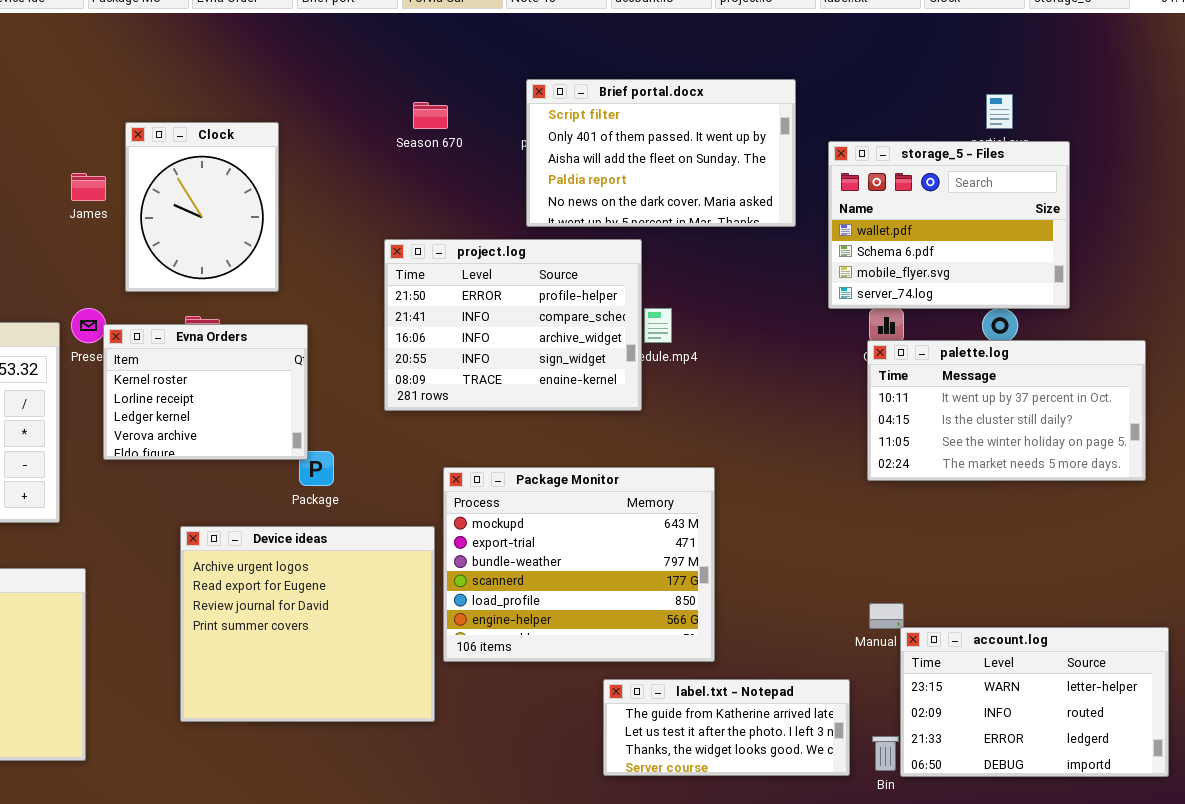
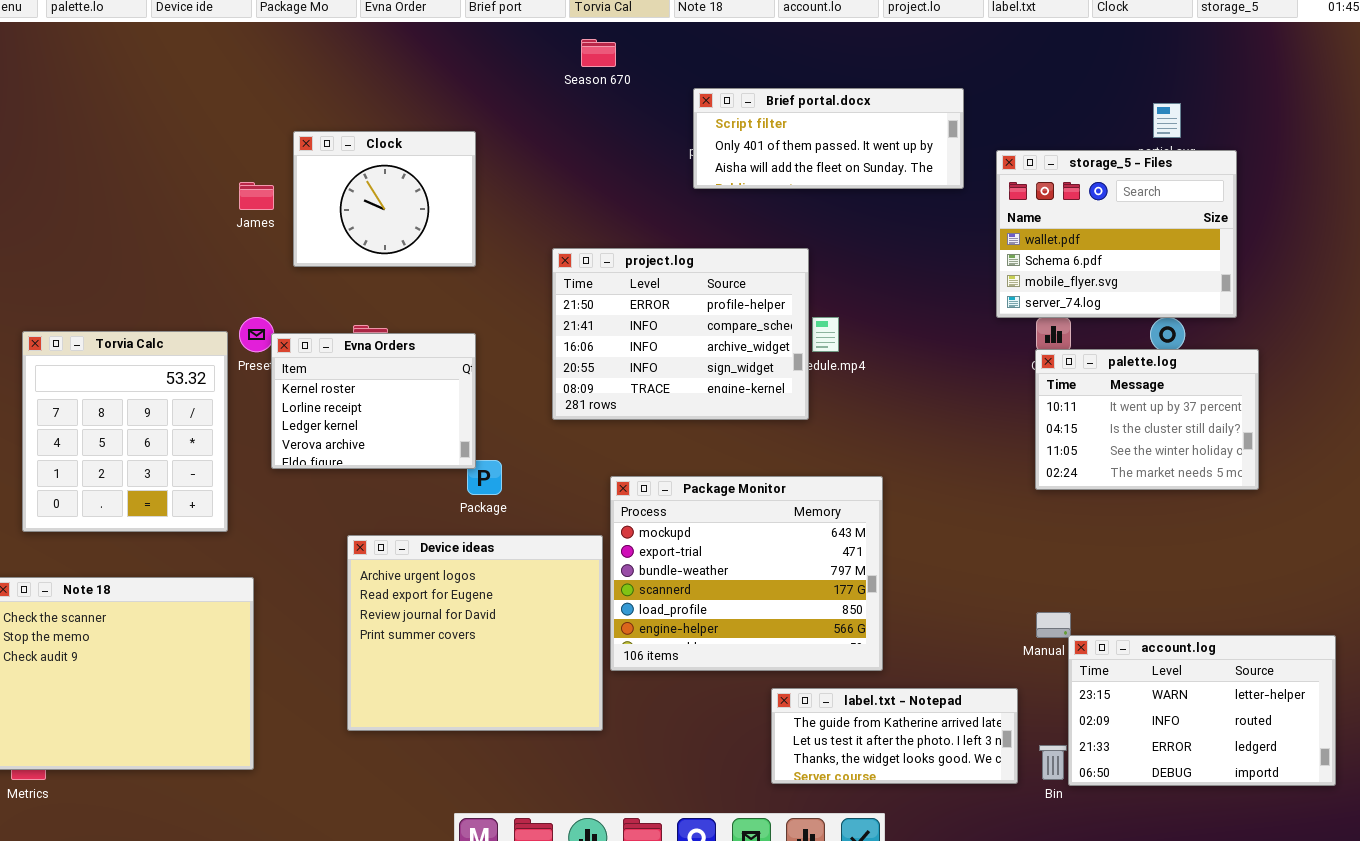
Brief portal.docx: [526,79,796,227] -> [693,88,964,189], resized
Season 670: [413,102,448,129] -> [581,39,616,67], moved
Clock: [125,122,279,292] -> [293,131,476,267], resized
palette.log: [867,340,1146,481] -> [1035,349,1259,490], resized

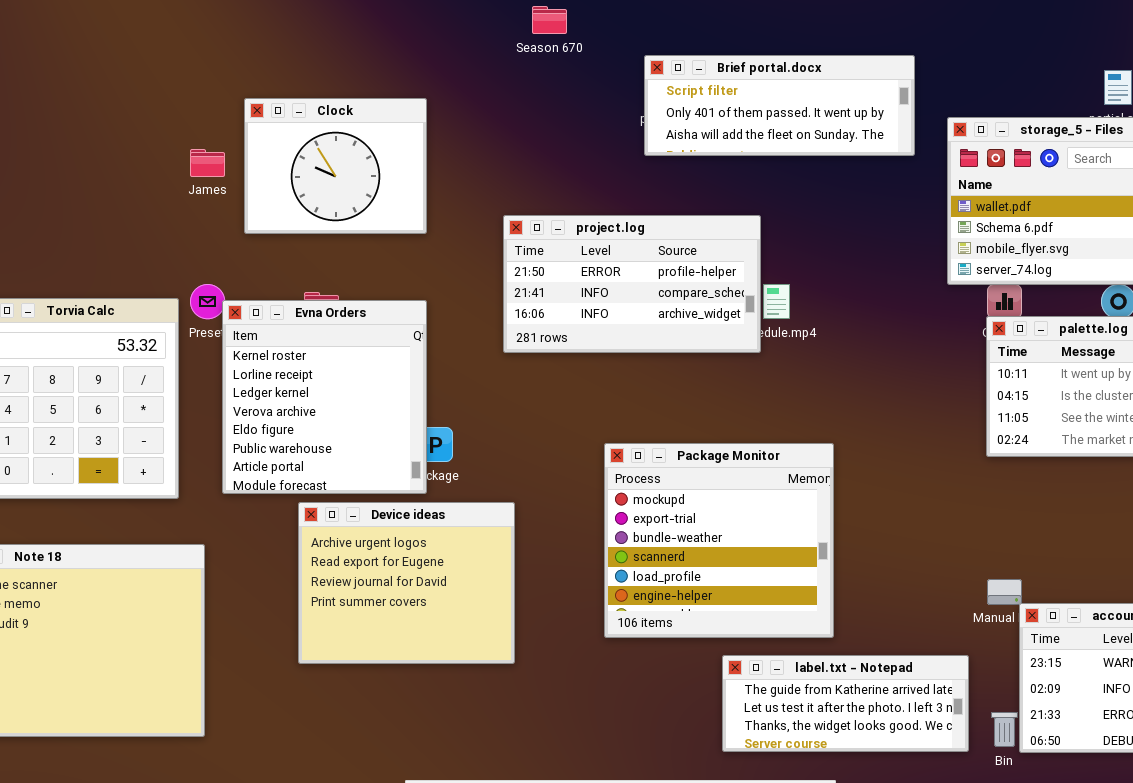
project.log: [552,248,809,420] -> [503,215,761,353], resized
Evna Orders: [271,333,476,469] -> [222,300,427,494], resized
Package Monitor: [610,476,883,671] -> [604,443,834,638], resized
Device ideas: [347,535,603,731] -> [298,502,515,664], resized

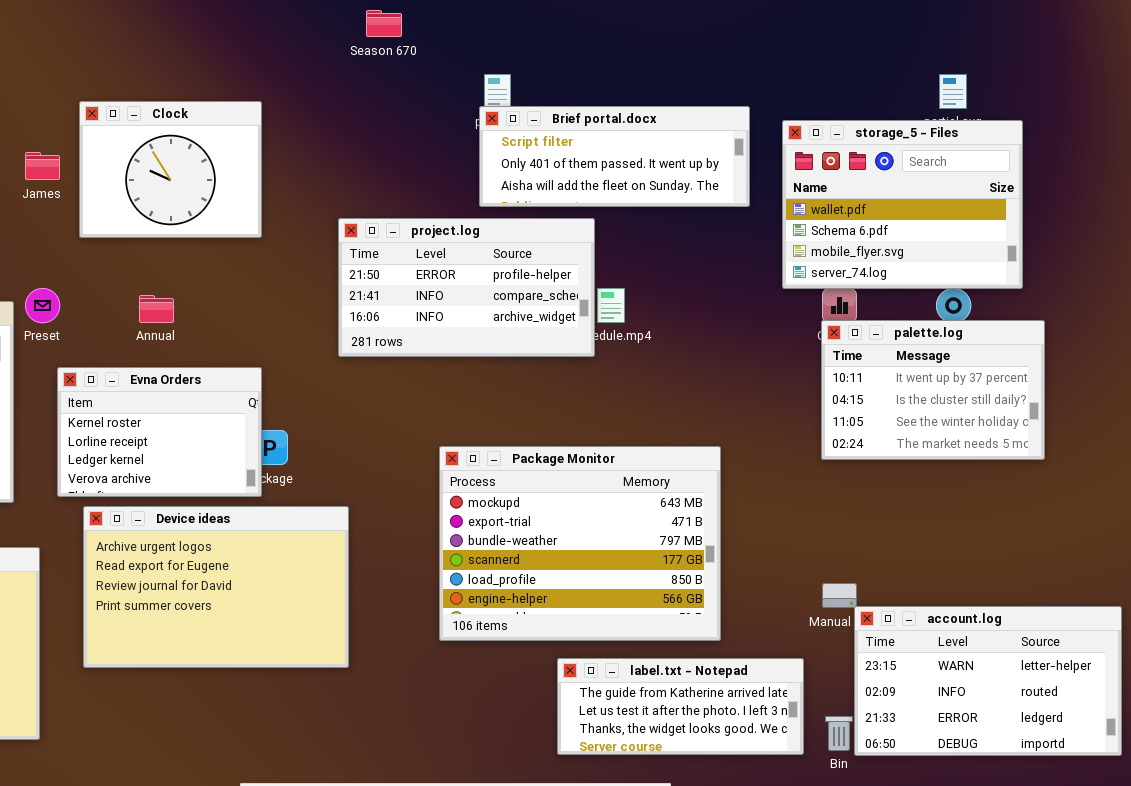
Brief portal.docx: [644,55,915,156] -> [479,106,750,207], moved
Evna Orders: [222,300,427,494] -> [57,367,262,497], resized
Package Monitor: [604,443,834,638] -> [439,446,721,641], resized
Device ideas: [298,502,515,664] -> [83,506,349,668], resized

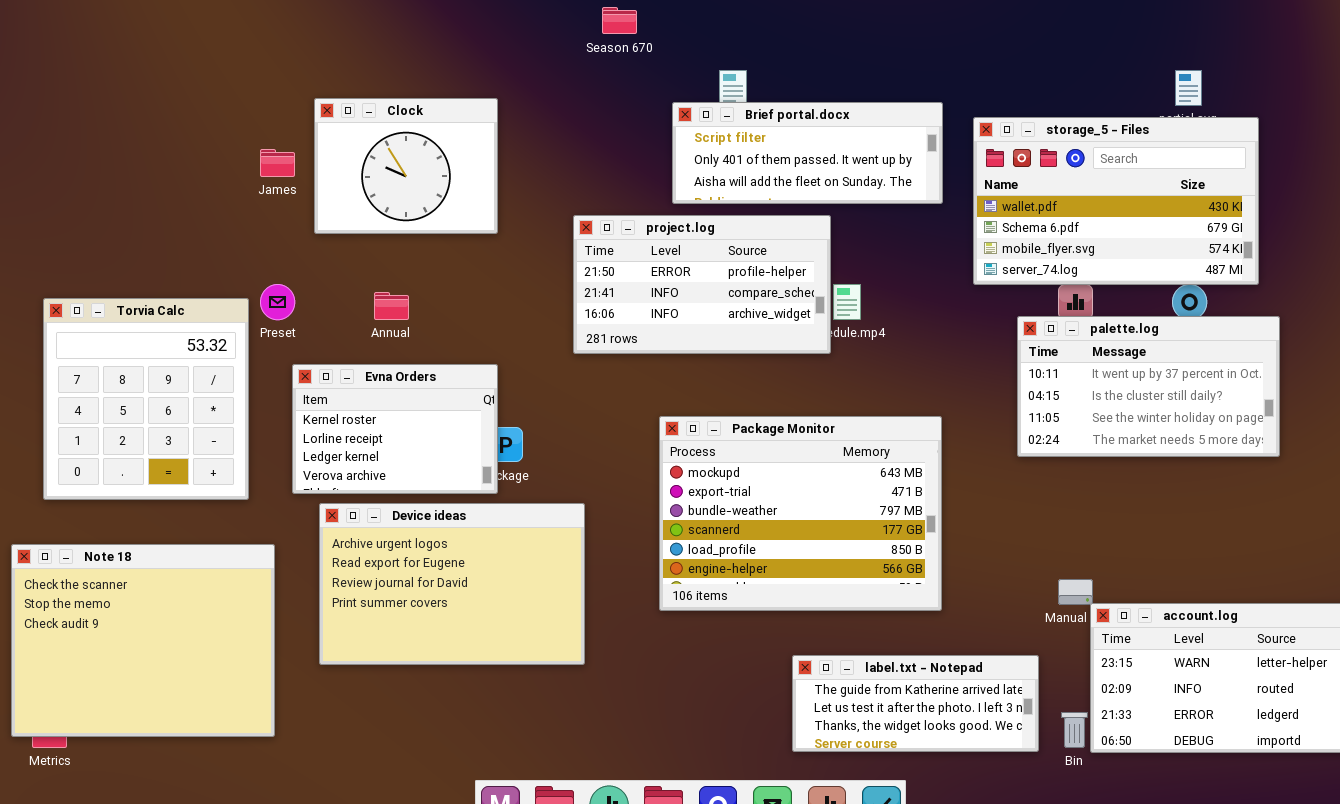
Brief portal.docx: [479,106,750,207] -> [672,102,943,204], moved
storage_5 - Files: [782,120,1023,289] -> [973,117,1259,285], resized
palette.log: [821,320,1045,460] -> [1017,316,1280,457], resized
Package Monitor: [439,446,721,641] -> [659,416,942,611], moved

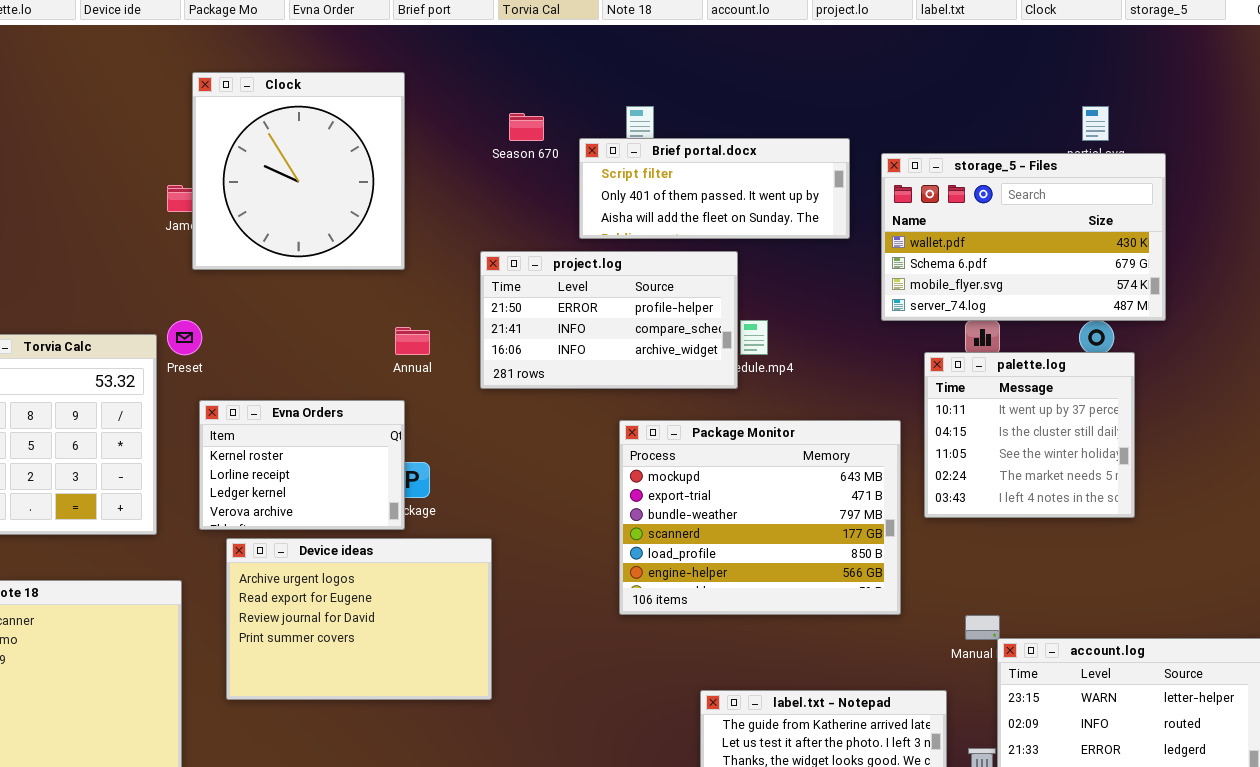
Season 670: [602,7,637,34] -> [509,113,544,141], moved
Clock: [314,98,498,234] -> [192,72,405,270], resized
Annual: [374,292,409,320] -> [395,327,430,355], moved
palette.log: [1017,316,1280,457] -> [924,352,1135,518], resized
Package Monitor: [659,416,942,611] -> [619,420,901,615], moved

